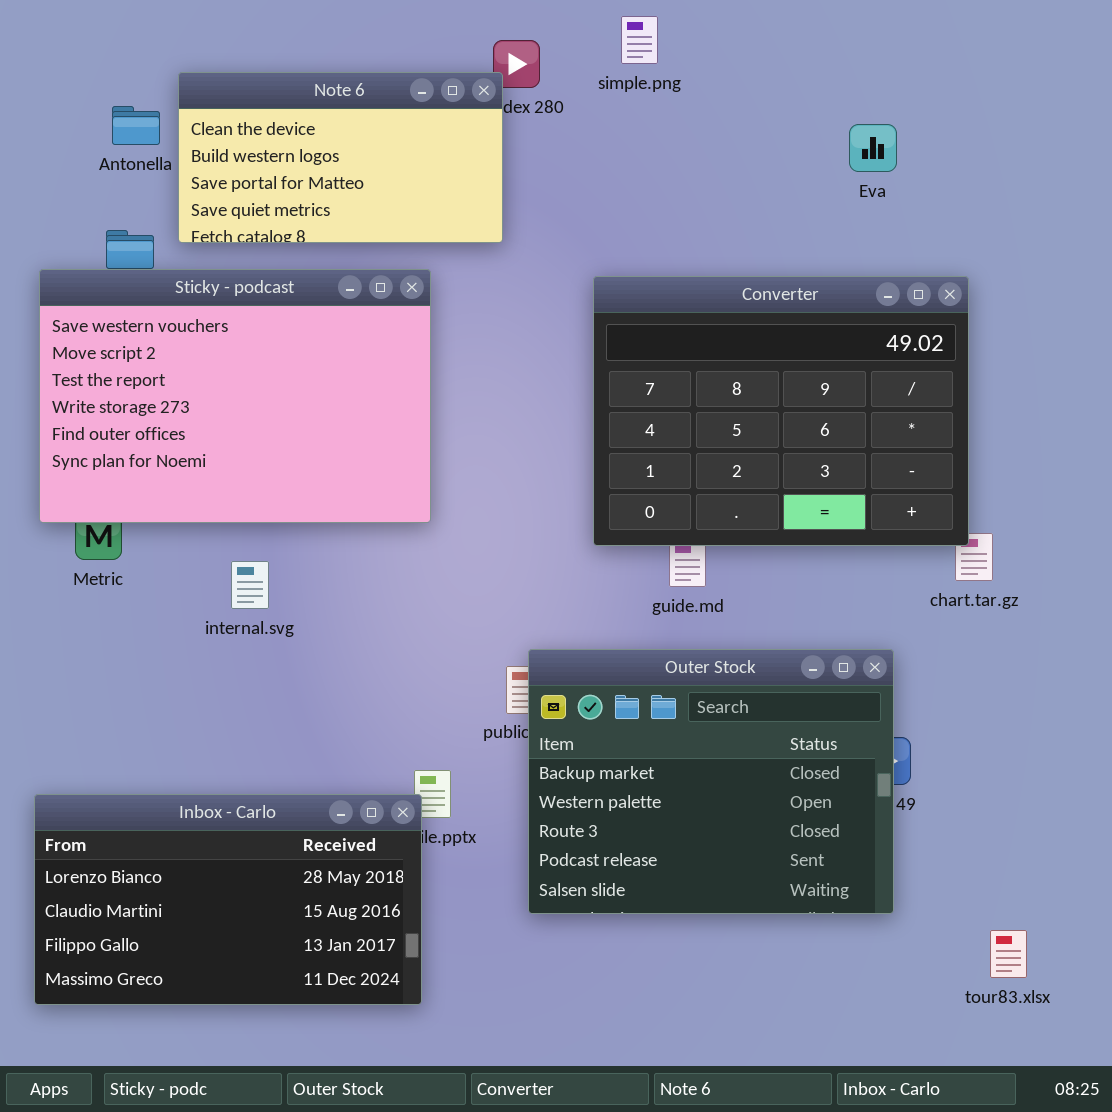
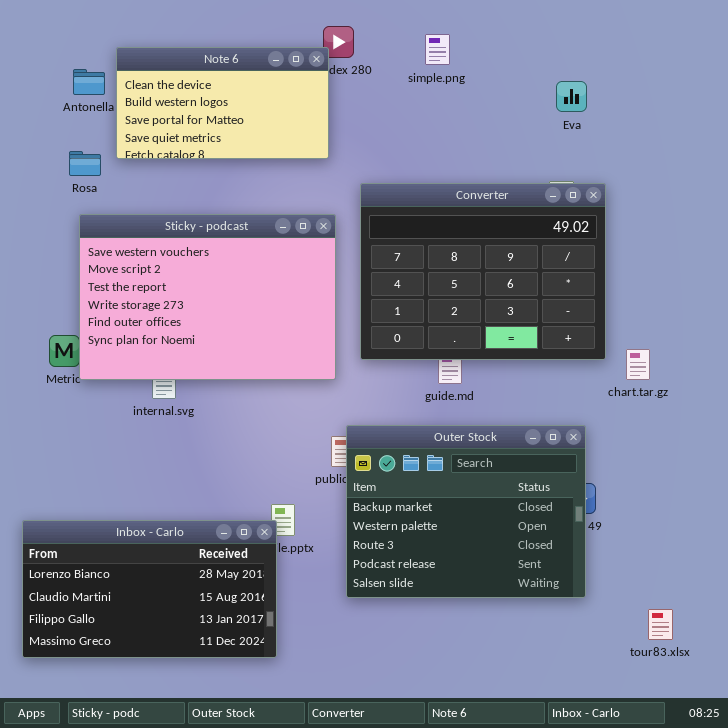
simple.png: [621,16,658,64] -> [425,34,450,65], moved
Sticky - podcast: [39,269,431,523] -> [79,214,336,380], moved
Converter: [593,276,969,546] -> [360,183,606,360], moved

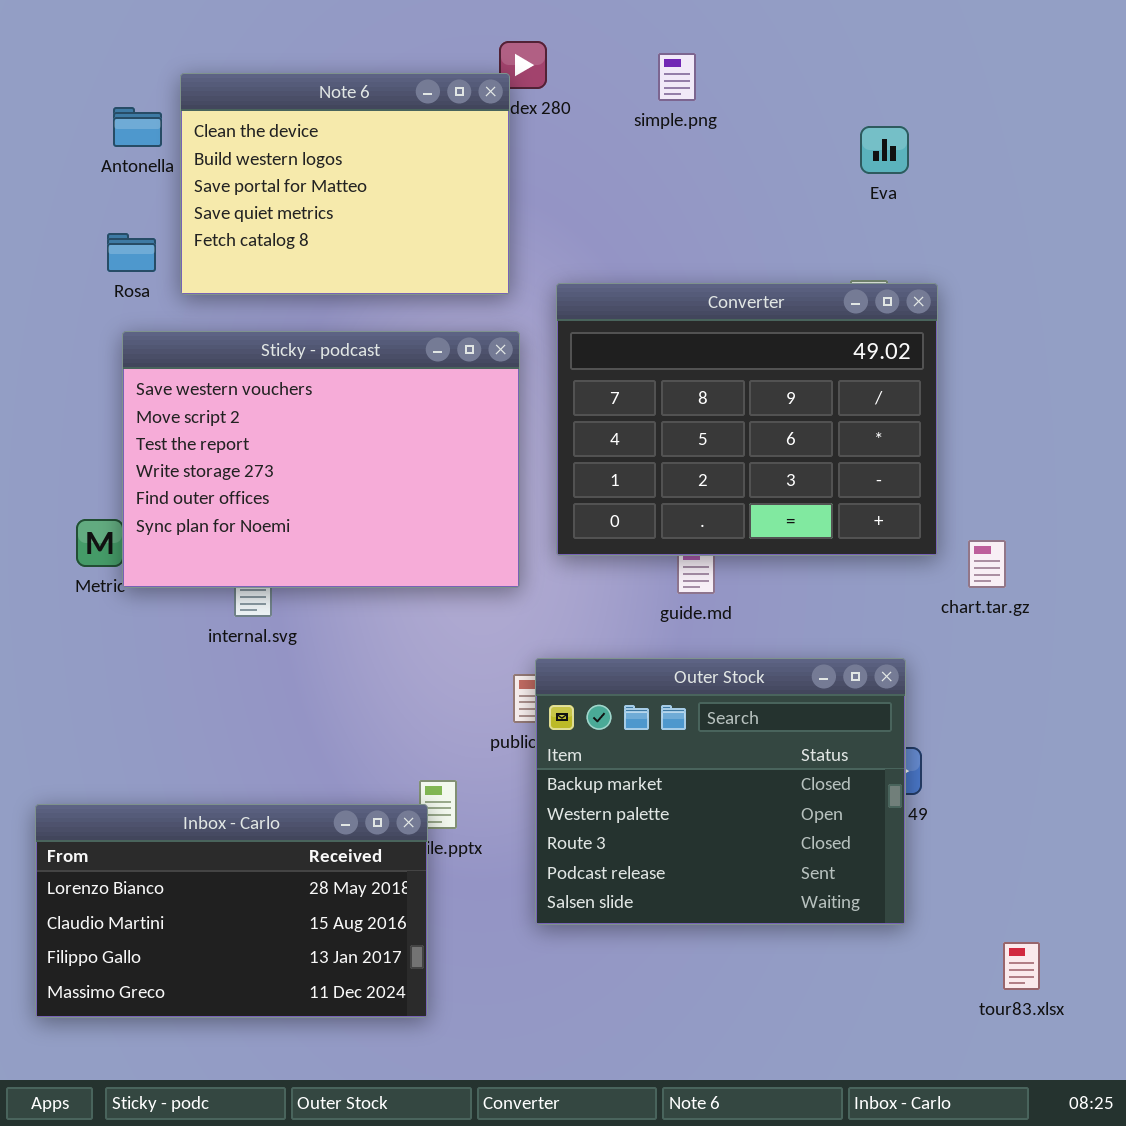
Note 6: [116,47,329,159] -> [180,73,510,295], resized

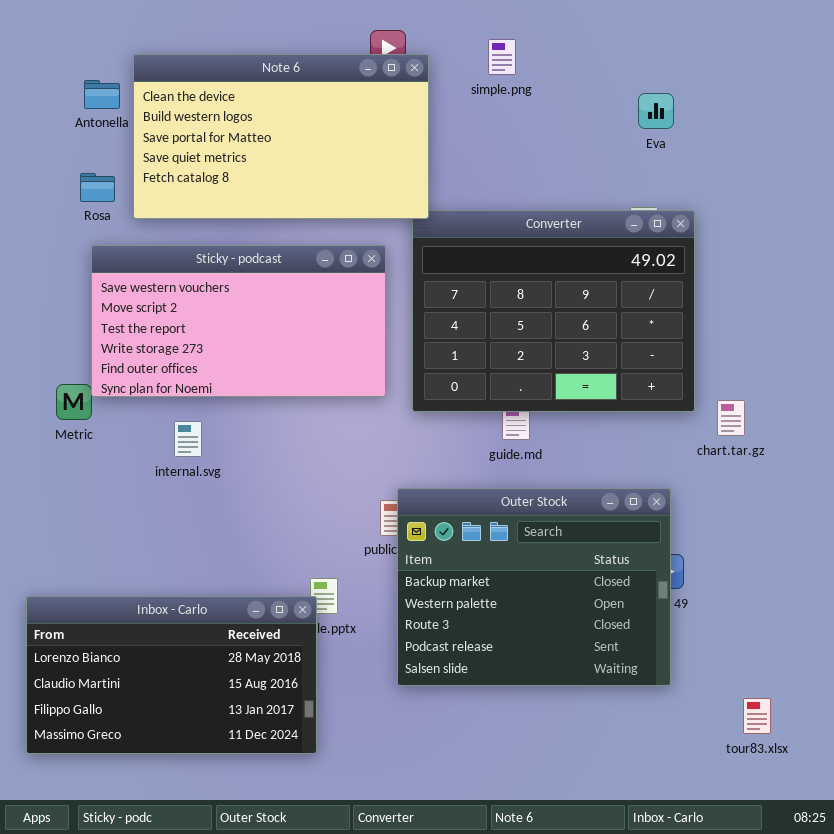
Note 6: [180,73,510,295] -> [133,54,429,219], resized
Sticky - podcast: [122,331,520,588] -> [91,245,386,397], resized

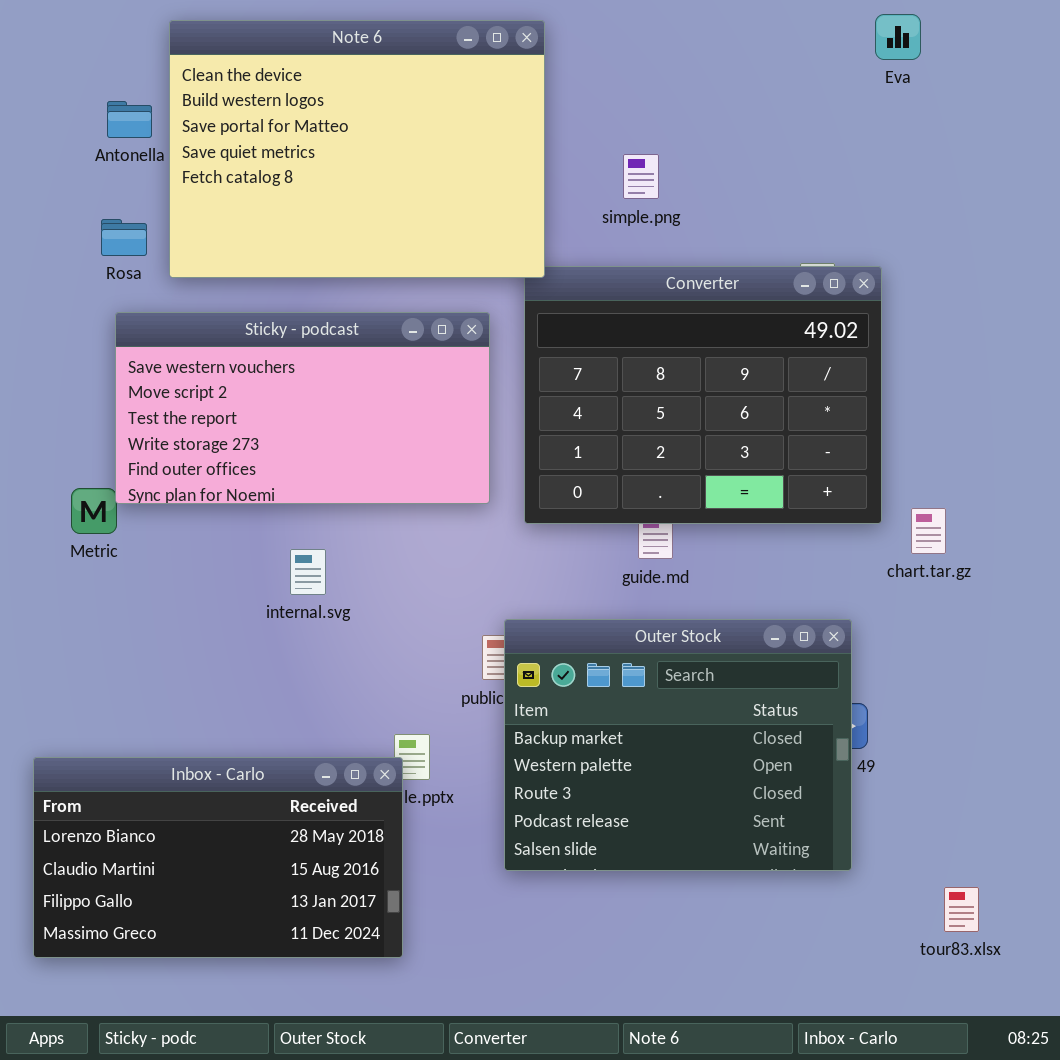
simple.png: [488,39,516,75] -> [623,154,659,199], moved
Note 6: [133,54,429,219] -> [169,20,545,278], resized
Eva: [638,93,674,129] -> [875,14,921,60], moved
internal.svg: [174,421,202,457] -> [290,549,326,595], moved

